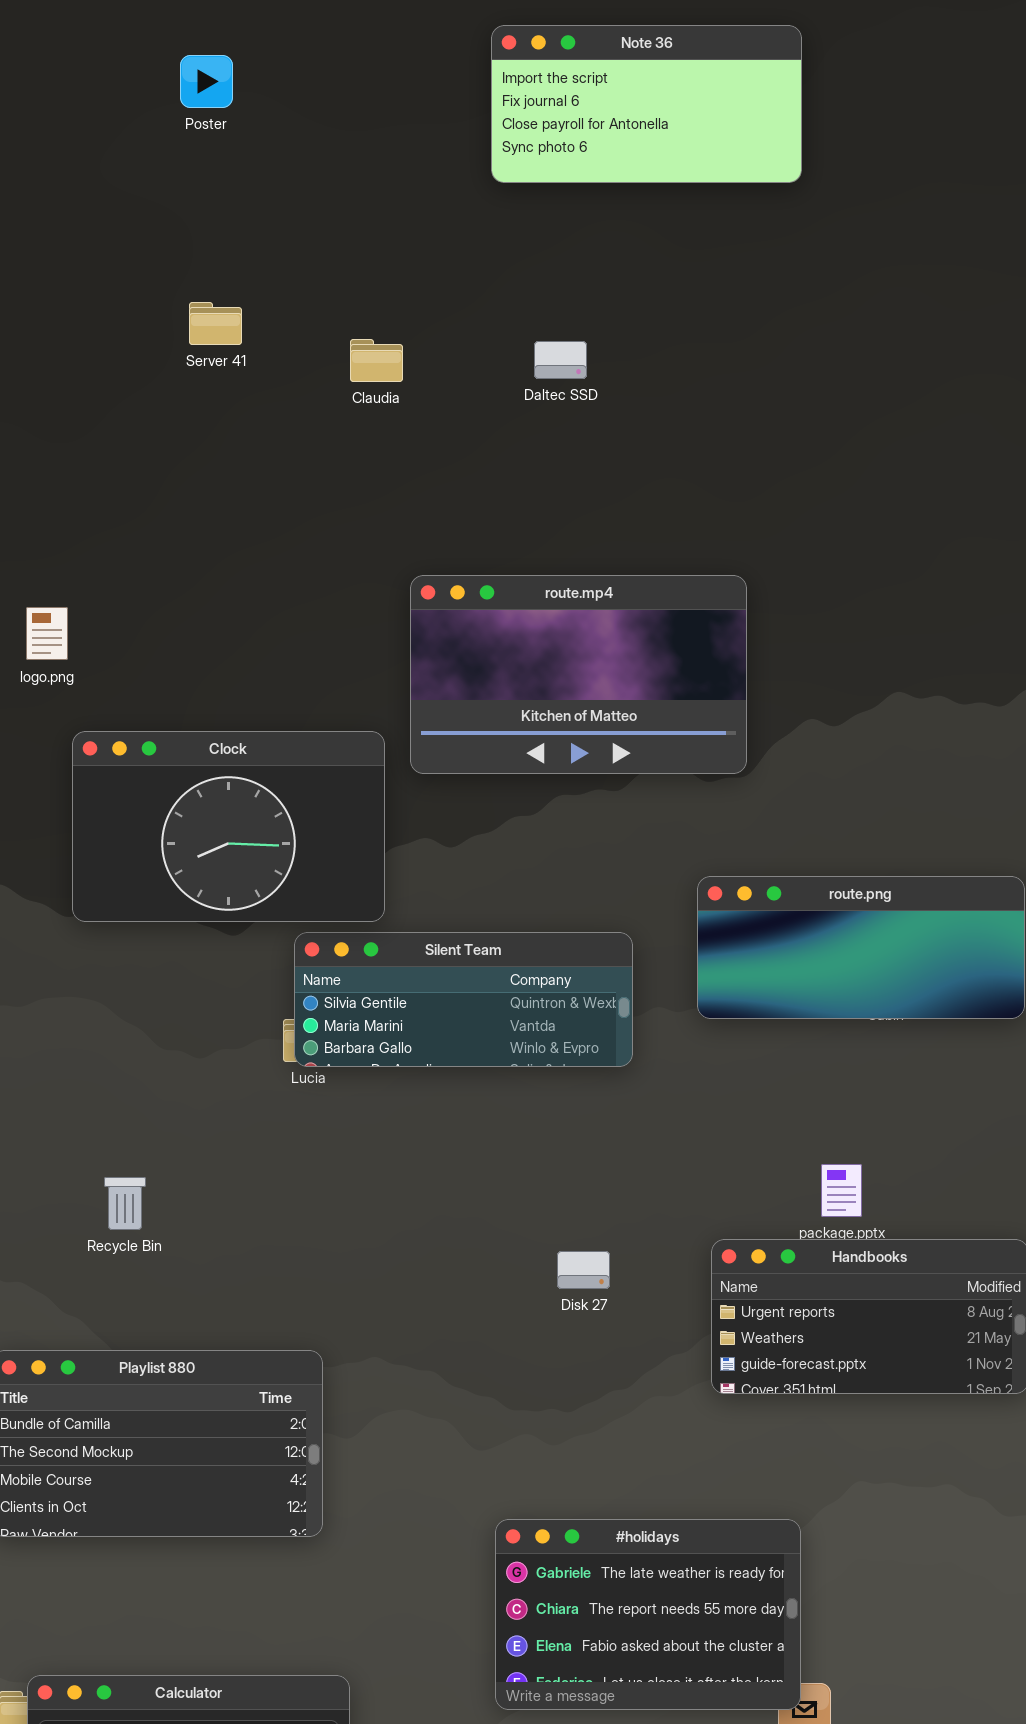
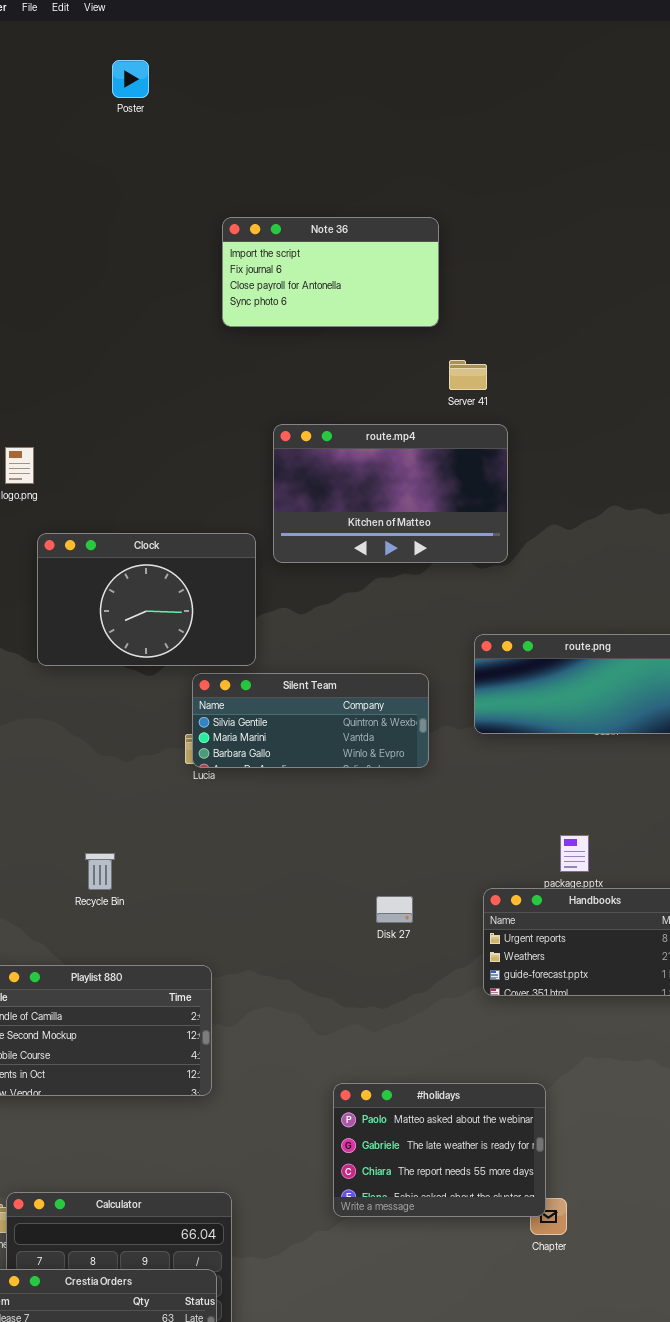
Note 36: [491,25,802,183] -> [222,217,439,327], moved
Server 41: [189,302,242,345] -> [449,360,487,390], moved
Recycle Bin: [104,1177,146,1230] -> [85,853,115,890], moved
#holidays: [495,1519,801,1710] -> [333,1083,546,1217], scrolled up 1 row

